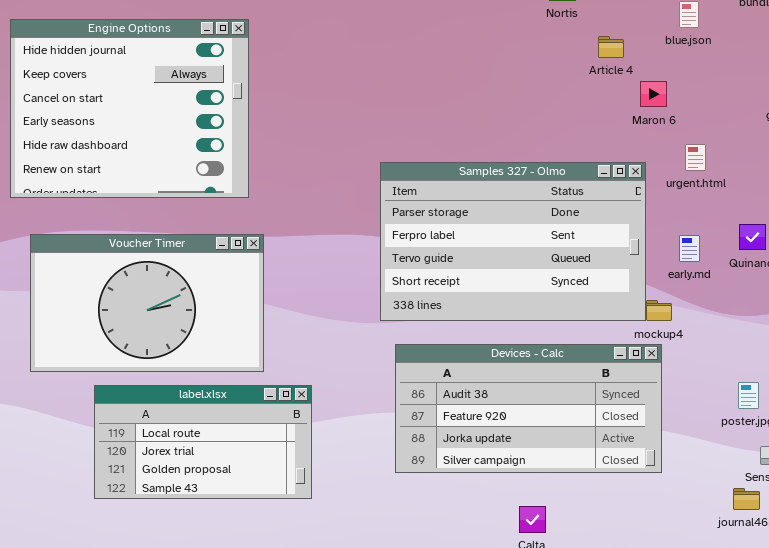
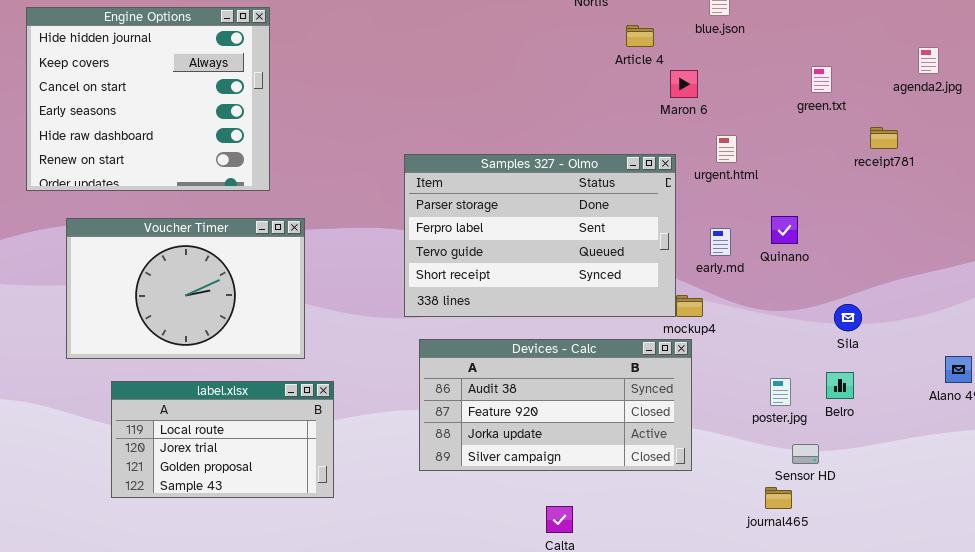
Voucher Timer: [30,234,264,372] -> [66,218,305,359], moved

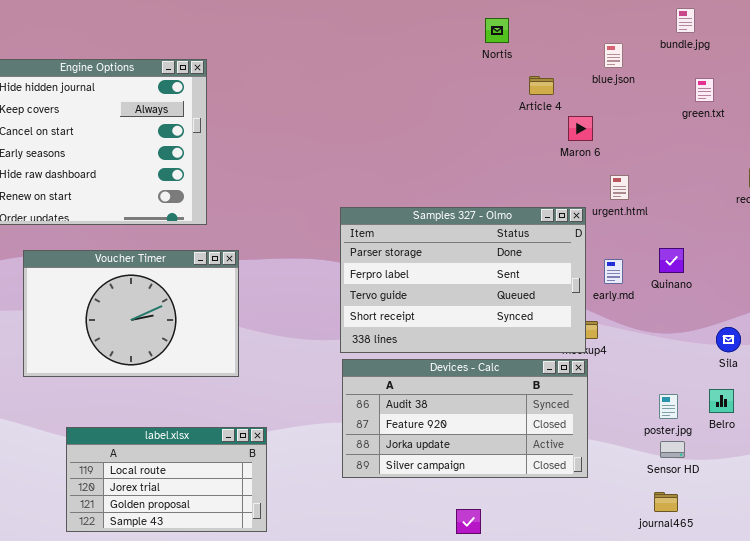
green.txt: [811,66,832,93] -> [695,78,714,102], moved
Samples 327 - Olmo: [404,154,676,317] -> [340,207,586,353], moved
label.xlsx: [111,381,334,498] -> [66,427,267,532], moved
Sensor HD: [792,444,819,464] -> [660,441,685,458], moved

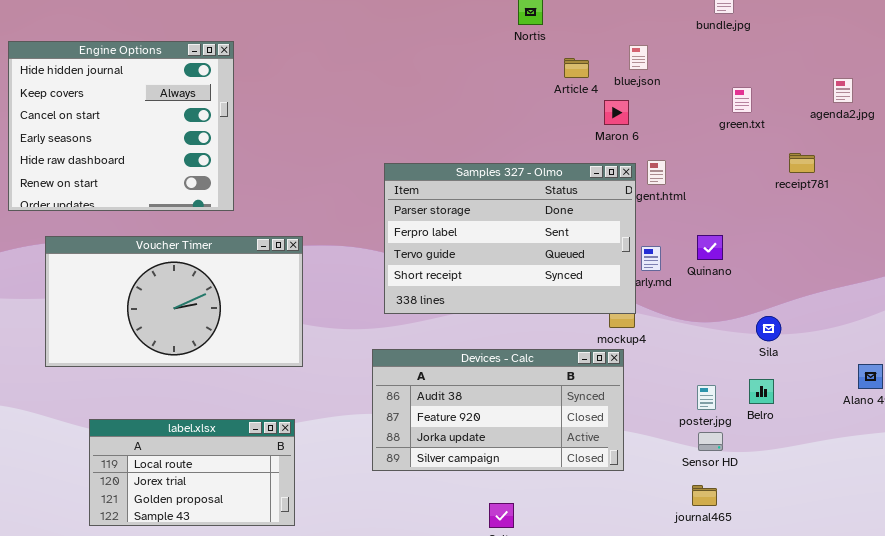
blue.json: [604,43,623,68] -> [629,45,648,70], moved
green.txt: [695,78,714,102] -> [732,87,752,113], moved
Samples 327 - Olmo: [340,207,586,353] -> [384,163,636,314], moved
Voucher Timer: [23,250,239,377] -> [45,236,303,367], resized

